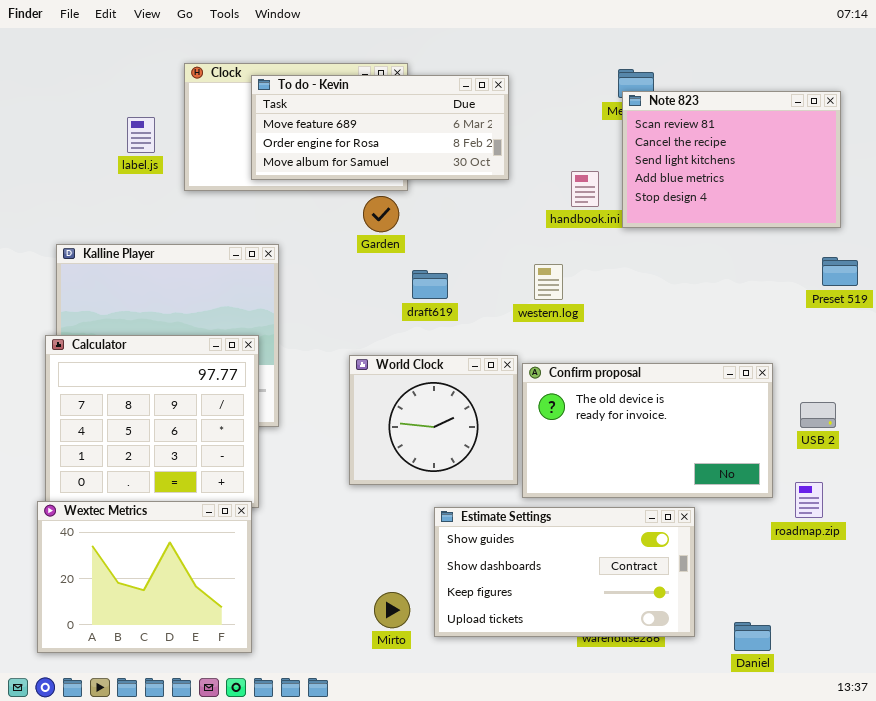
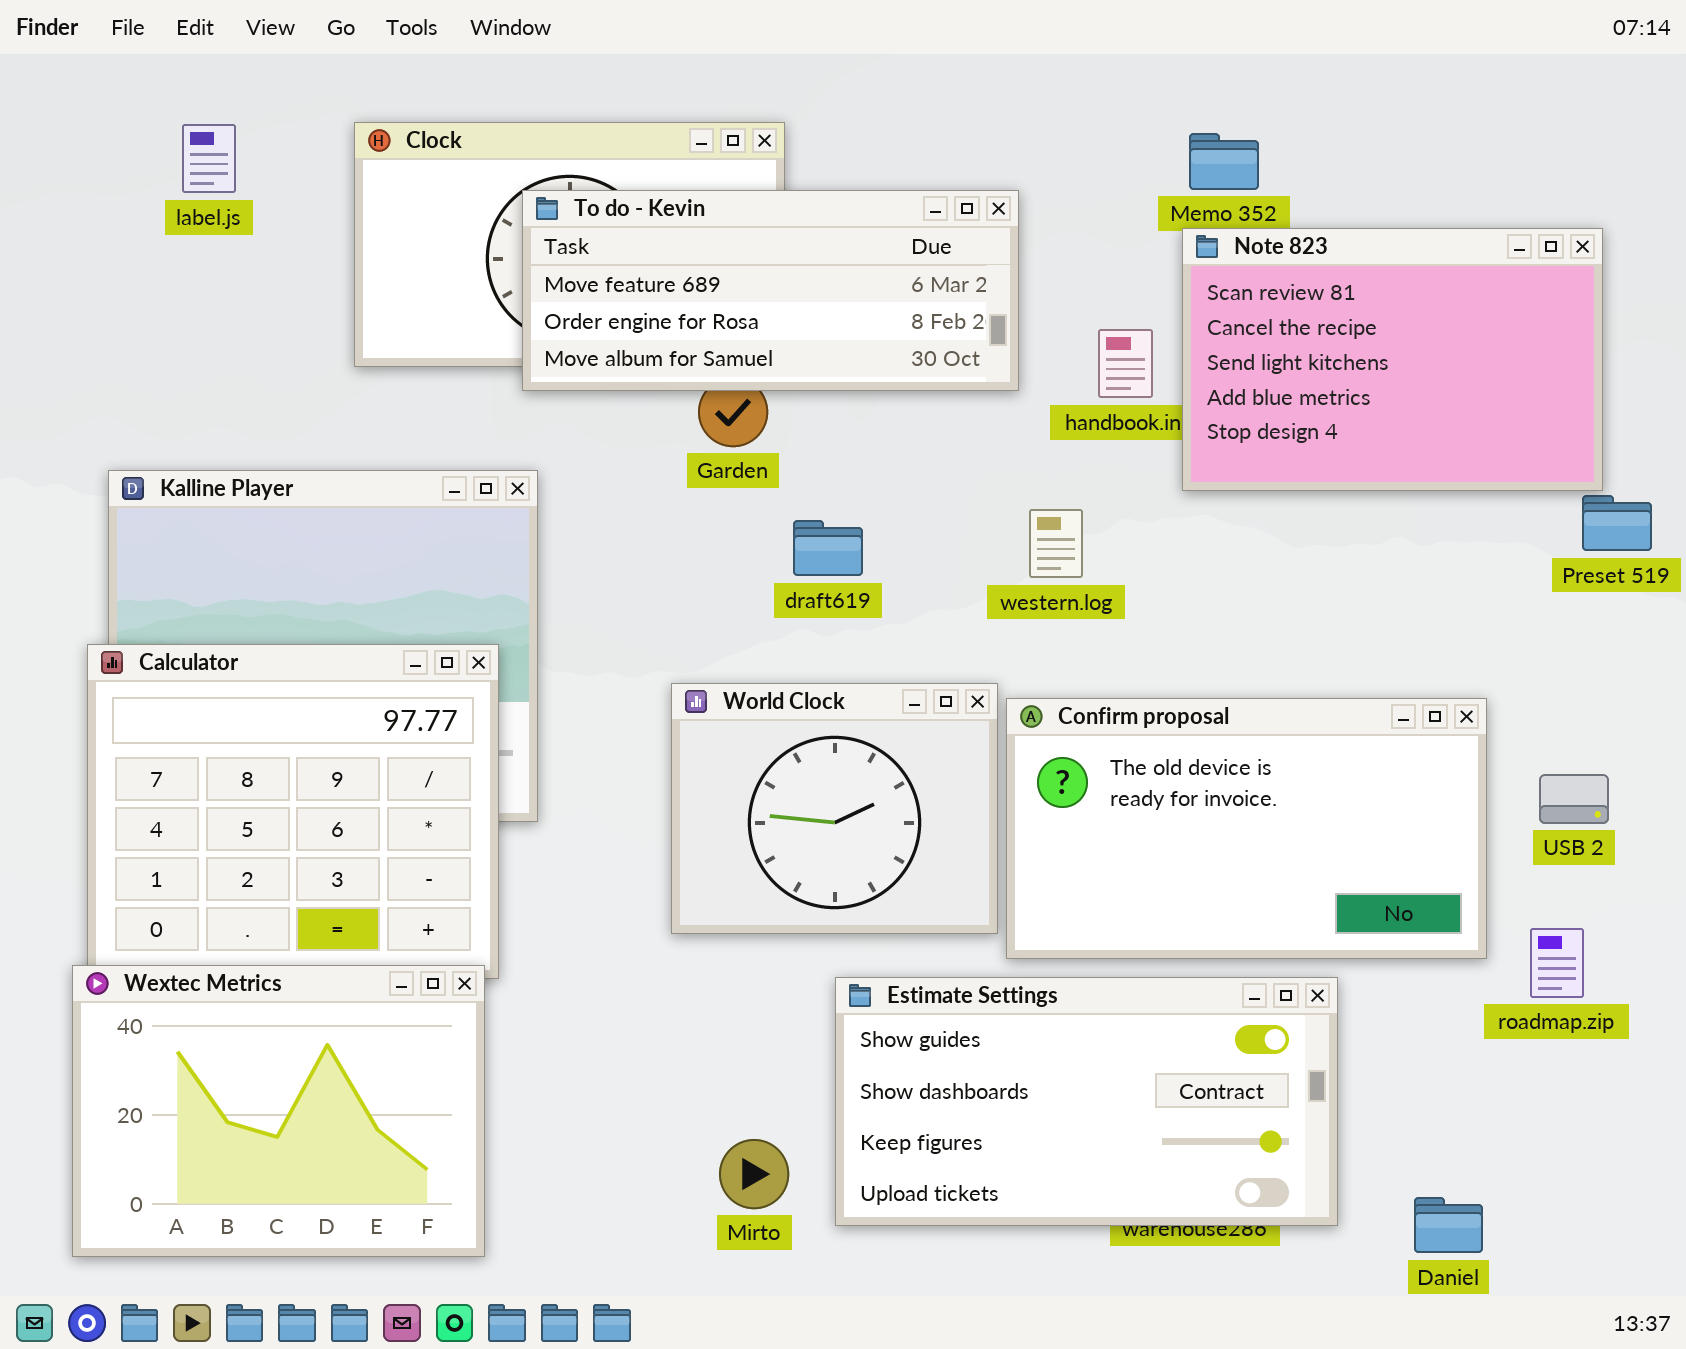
To do - Kevin: [251,75,509,180] -> [522,190,1019,391], moved
Note 823: [622,91,841,228] -> [1182,228,1603,491], moved
label.js: [127,117,155,153] -> [182,124,236,193], moved

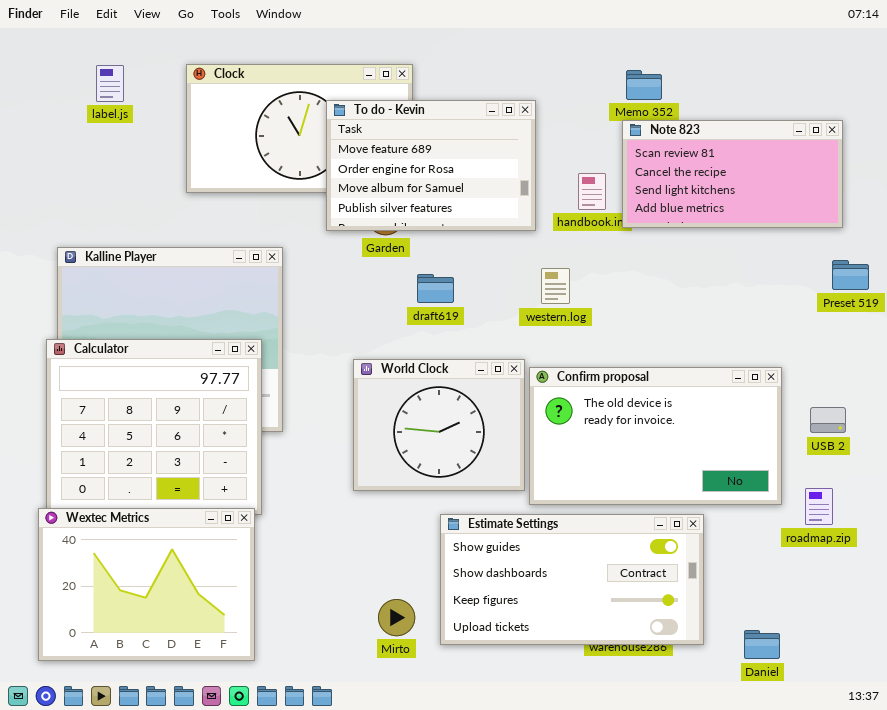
To do - Kevin: [522,190,1019,391] -> [326,100,536,231], resized
Note 823: [1182,228,1603,491] -> [622,120,843,228], resized

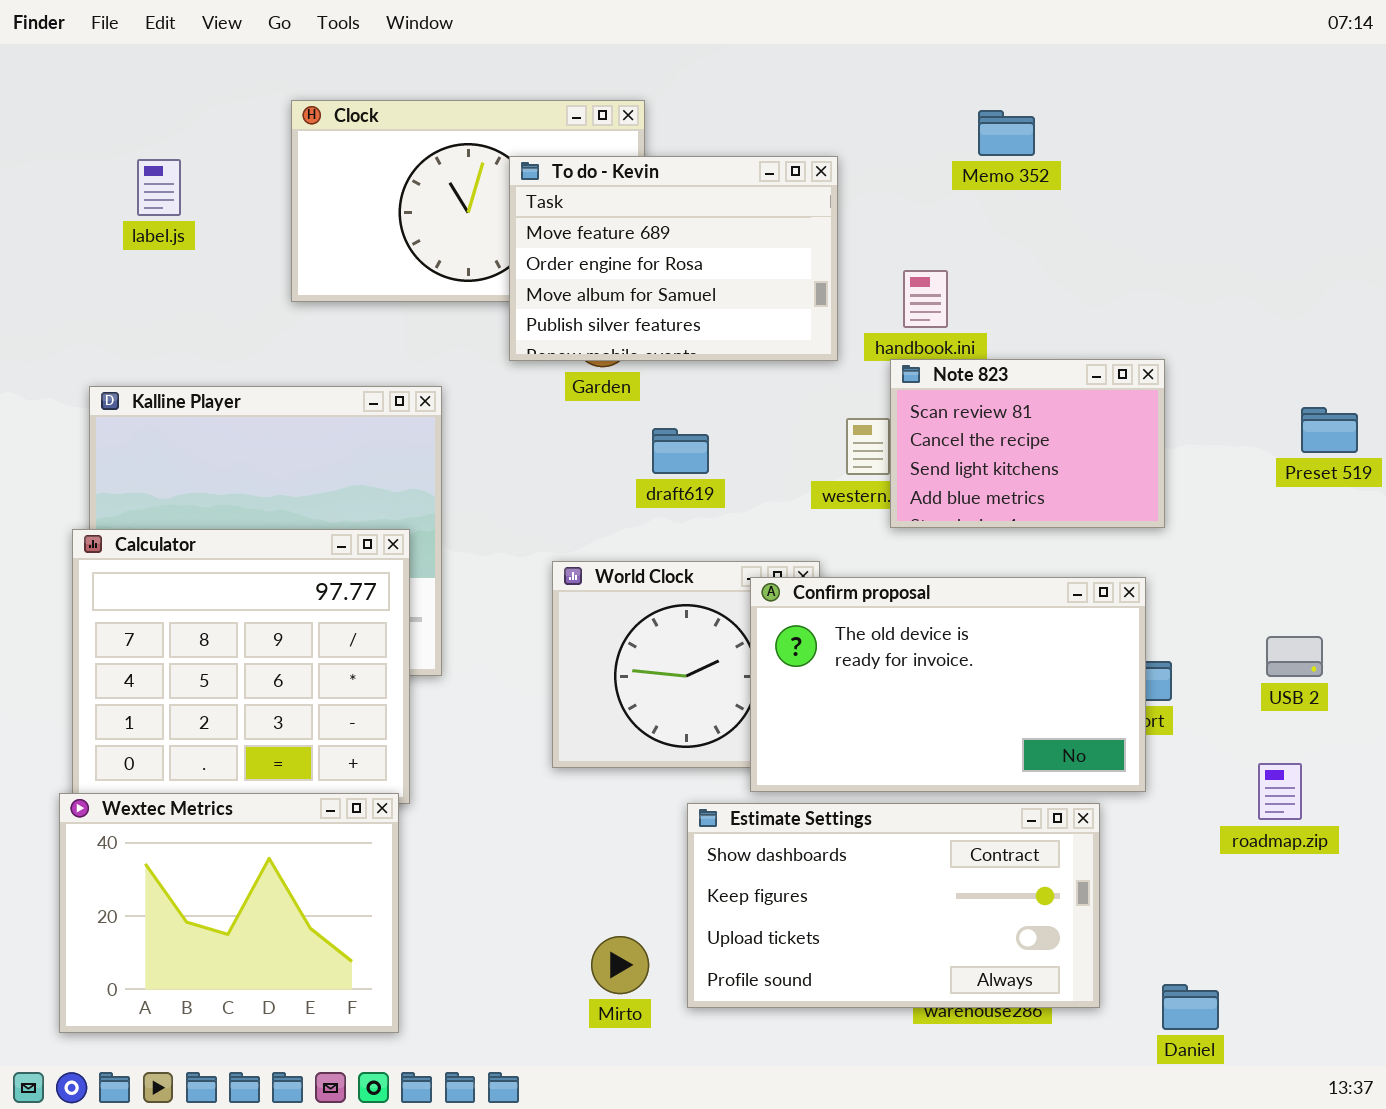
label.js: [96,65,124,102] -> [137,159,181,216], moved
Note 823: [622,120,843,228] -> [890,359,1165,528], moved, resized
Confirm proposal: [529,367,782,505] -> [750,577,1146,792], moved
Estimate Settings: [440,514,704,645] -> [687,803,1100,1008], scrolled down 1 row

